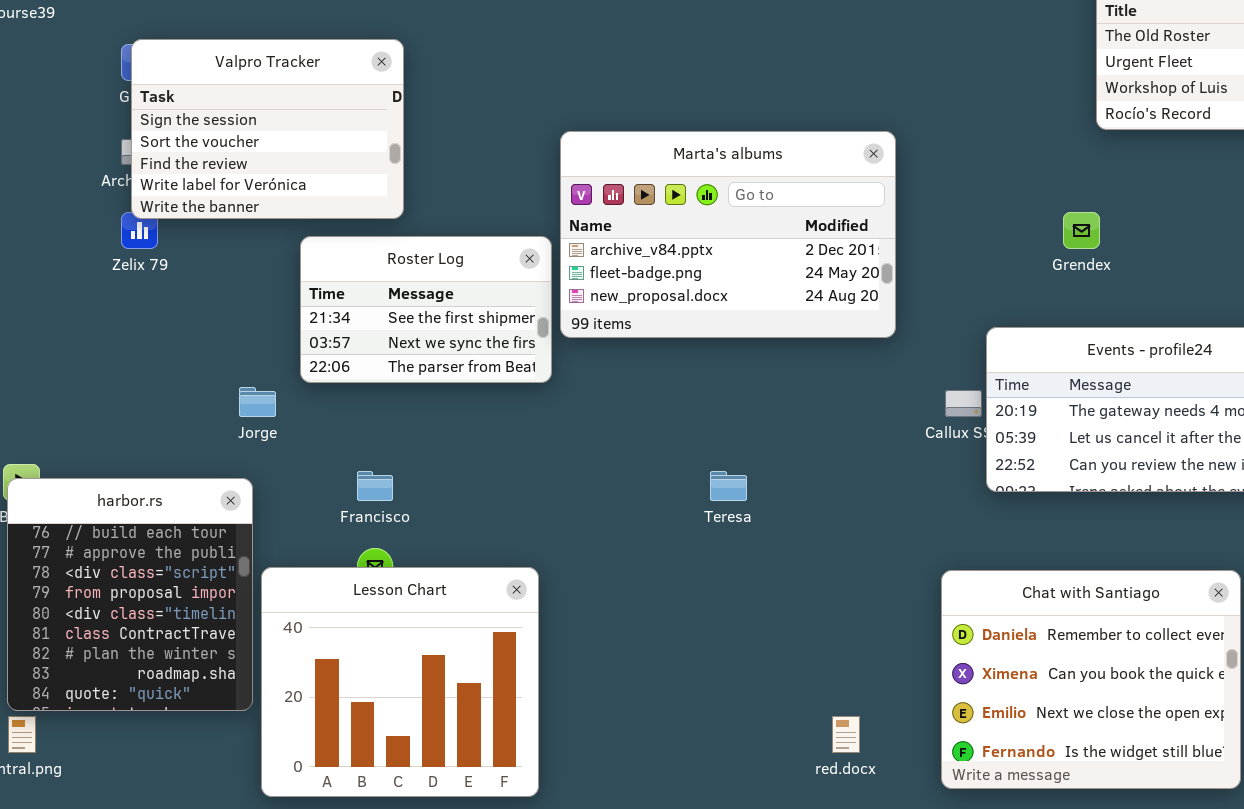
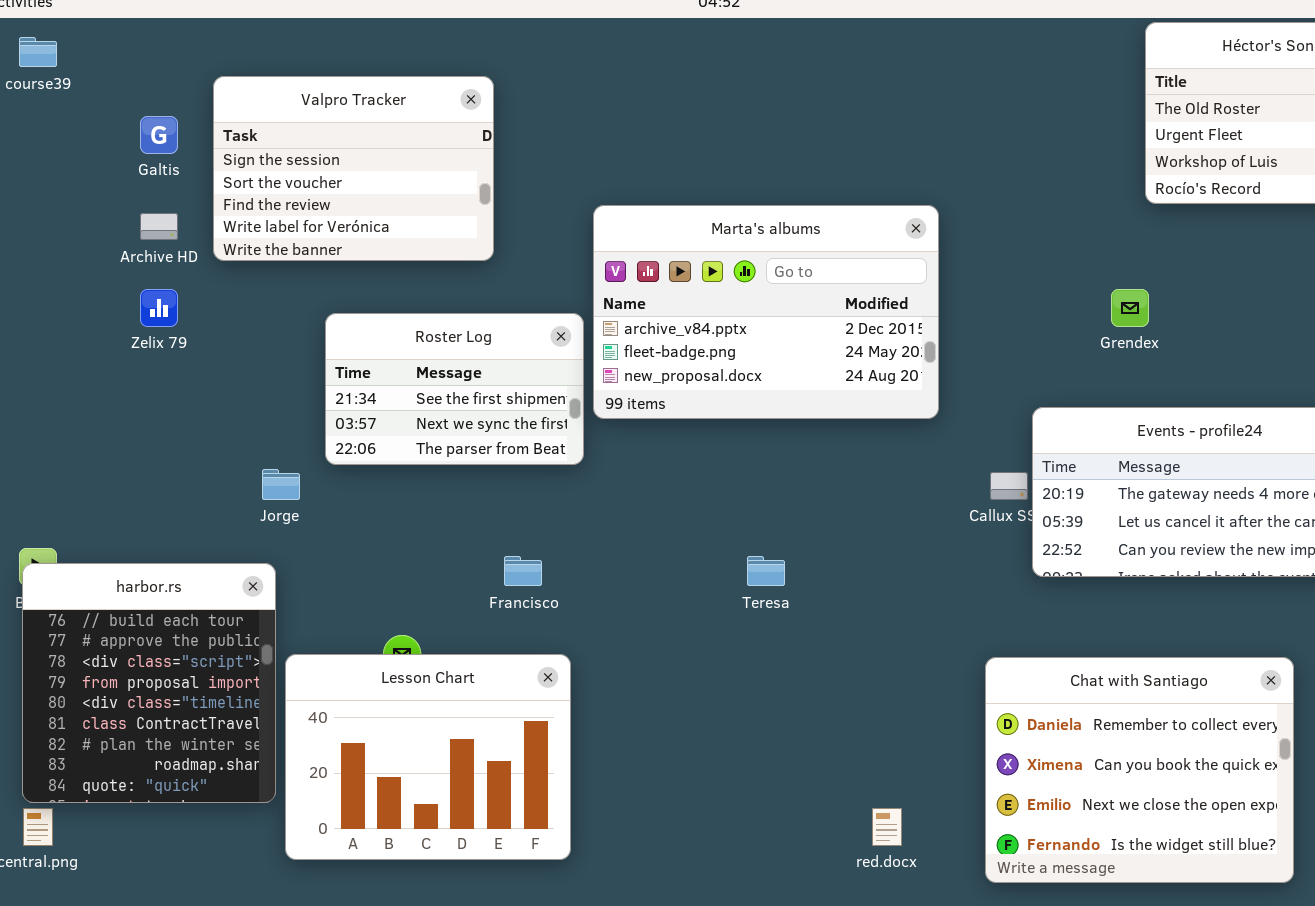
Valpro Tracker: [131,39,404,219] -> [213,76,494,261], moved
Francisco: [357,471,393,501] -> [504,556,542,586], moved
Lesson Chart: [261,567,539,797] -> [285,654,571,860], resized

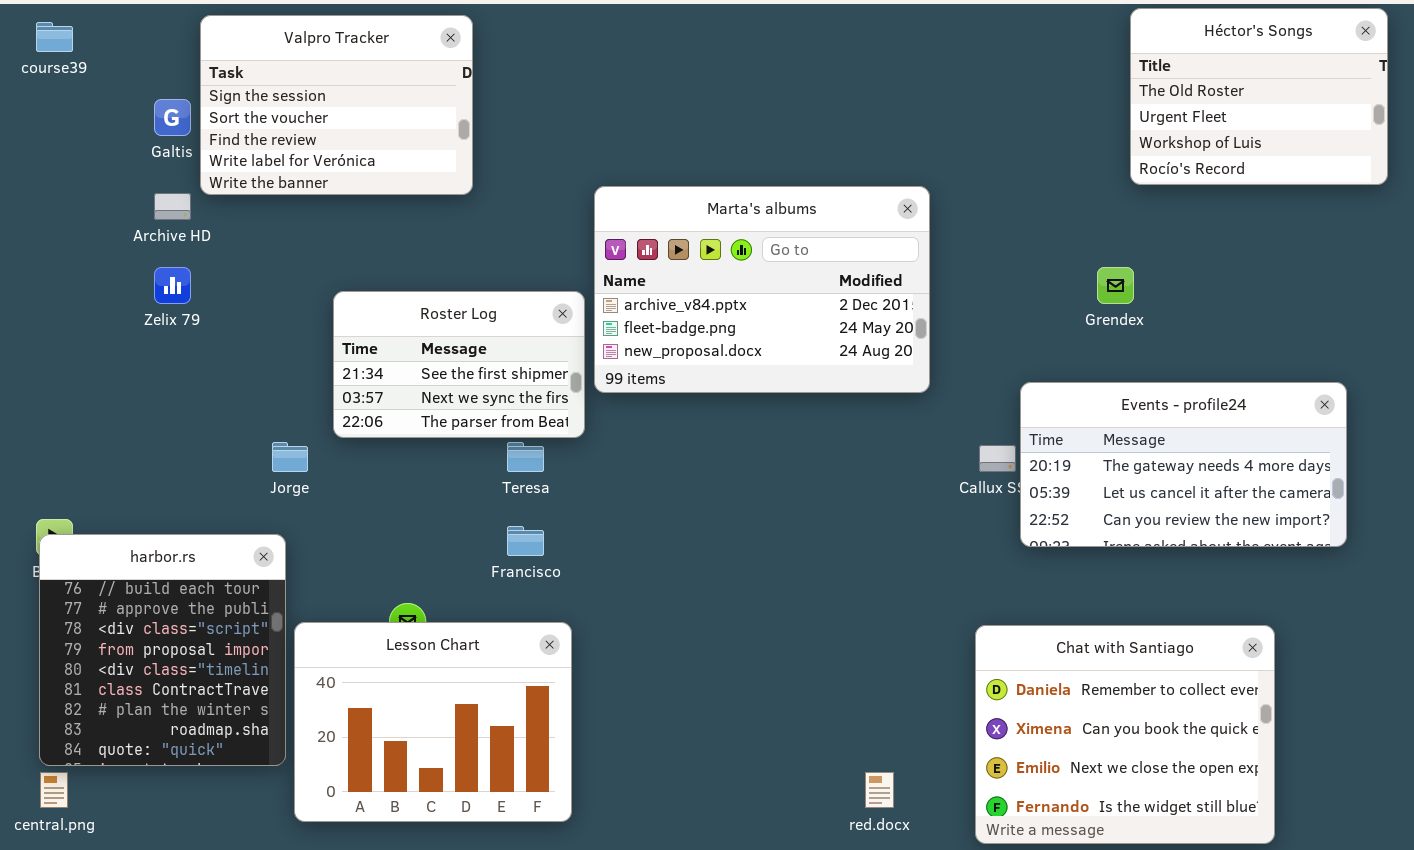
Valpro Tracker: [213,76,494,261] -> [200,15,473,195], moved
Teresa: [747,556,785,586] -> [507,442,544,472], moved

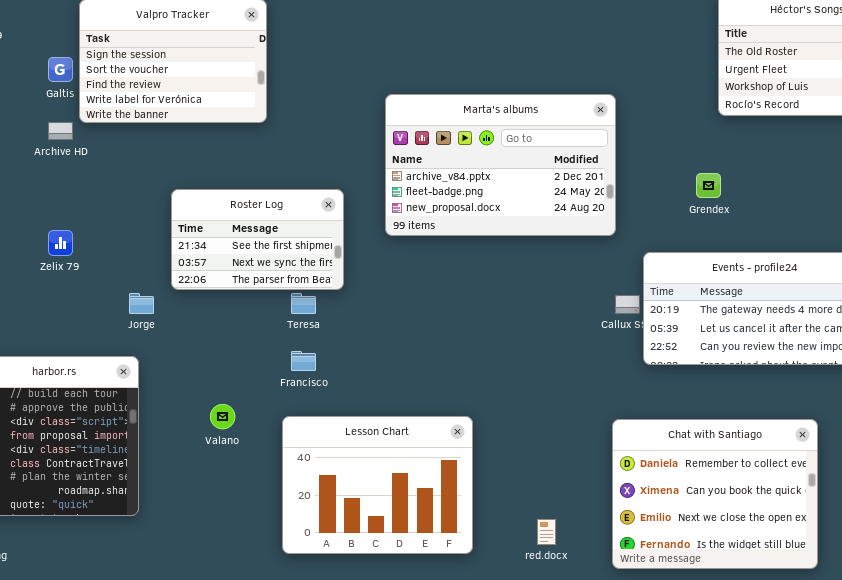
Marta's albums: [594,186,930,393] -> [385,94,616,236], moved
Zelix 79: [154,267,191,304] -> [48,230,73,256], moved
Lesson Chart: [294,622,572,822] -> [282,416,473,554], moved

